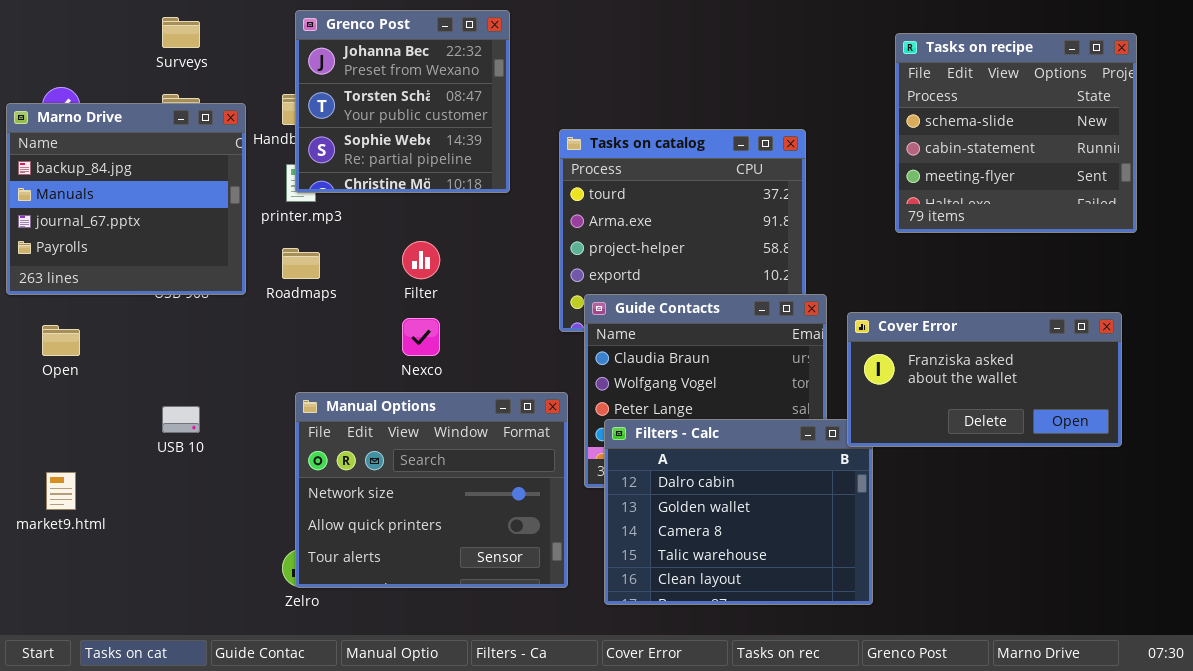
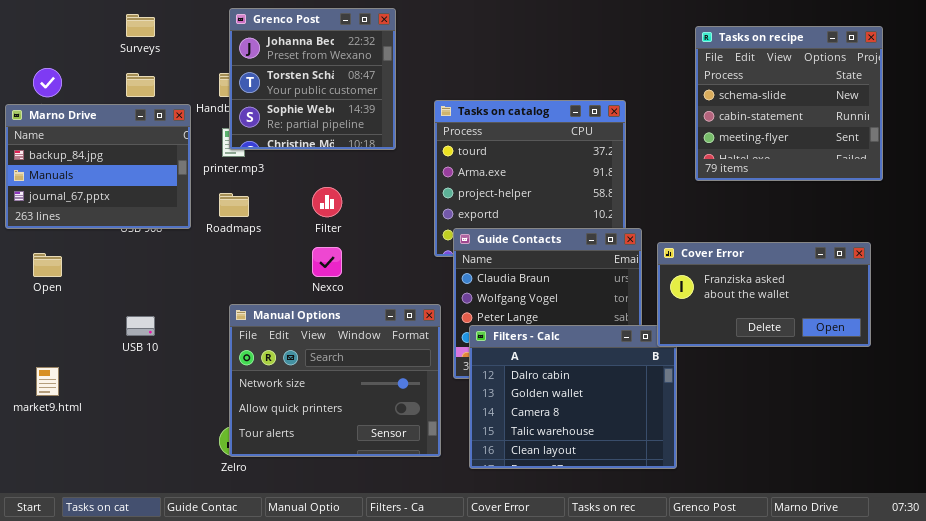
Marno Drive: [6,103,246,295] -> [5,104,191,229], resized

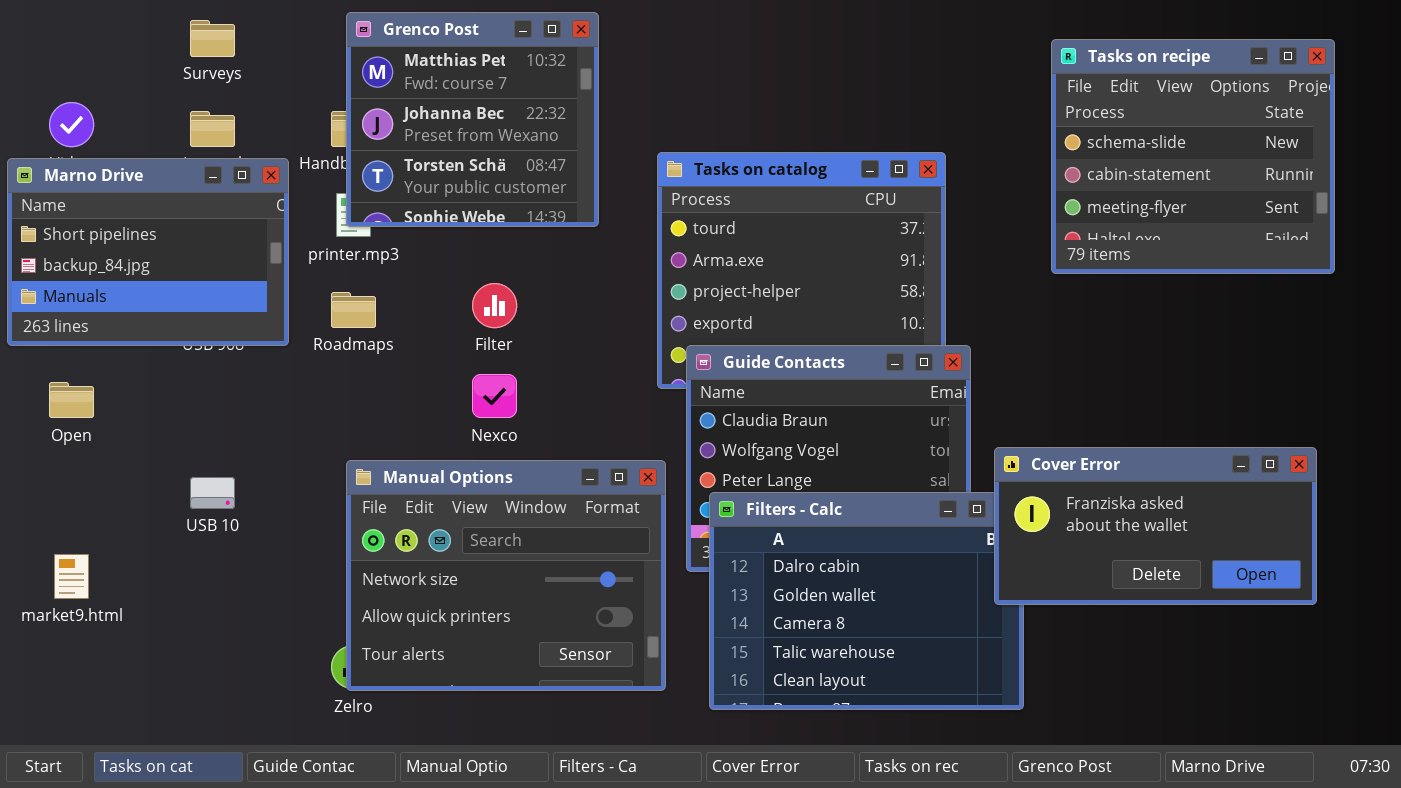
Grenco Post: [229,8,396,150] -> [346,12,599,227], scrolled up 1 row
Marno Drive: [5,104,191,229] -> [7,158,289,346], scrolled up 1 row
Cover Error: [657,242,871,347] -> [994,447,1317,605], moved

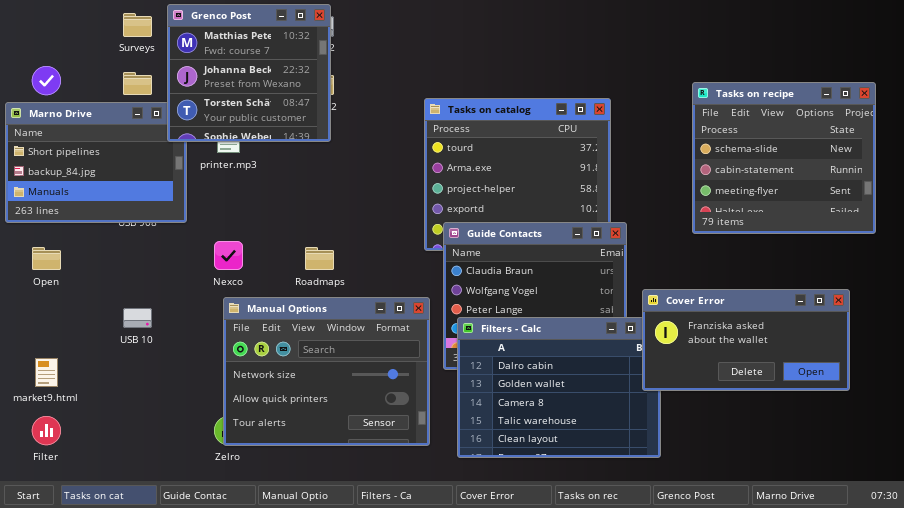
Grenco Post: [346,12,599,227] -> [167,4,331,142], moved
Tasks on recipe: [1051,39,1335,274] -> [692,82,876,234], moved
Filter: [472,283,517,328] -> [32,416,61,445], moved
Roadmaps: [331,292,376,328] -> [305,247,334,270], moved
Nexco: [472,374,517,418] -> [214,241,243,270], moved

